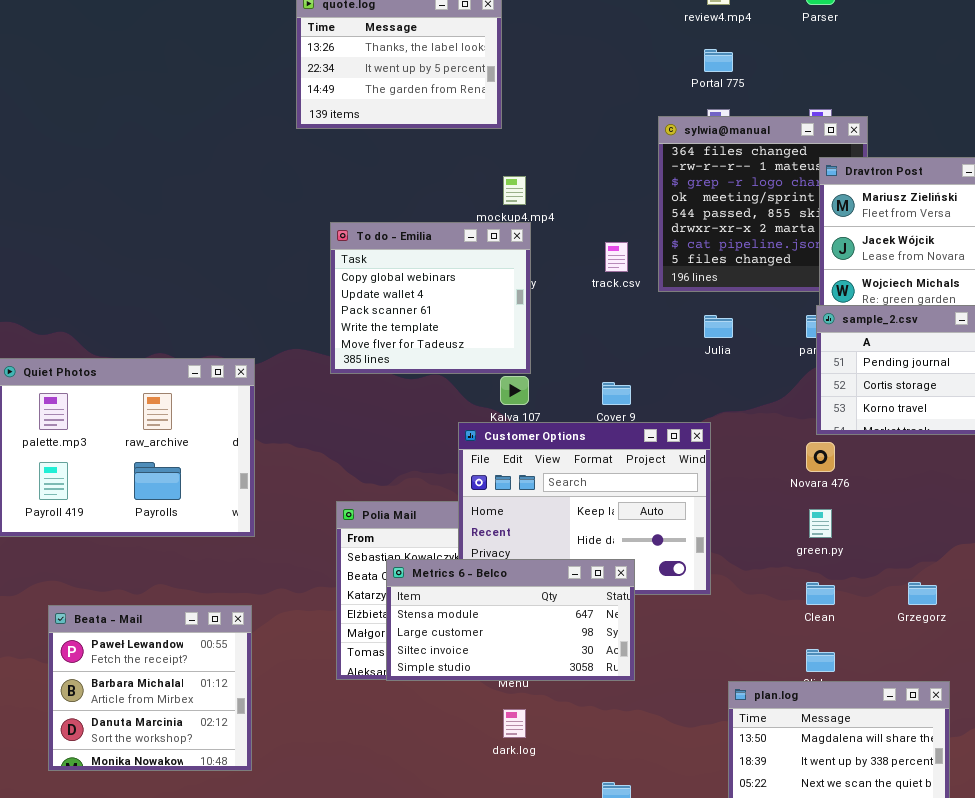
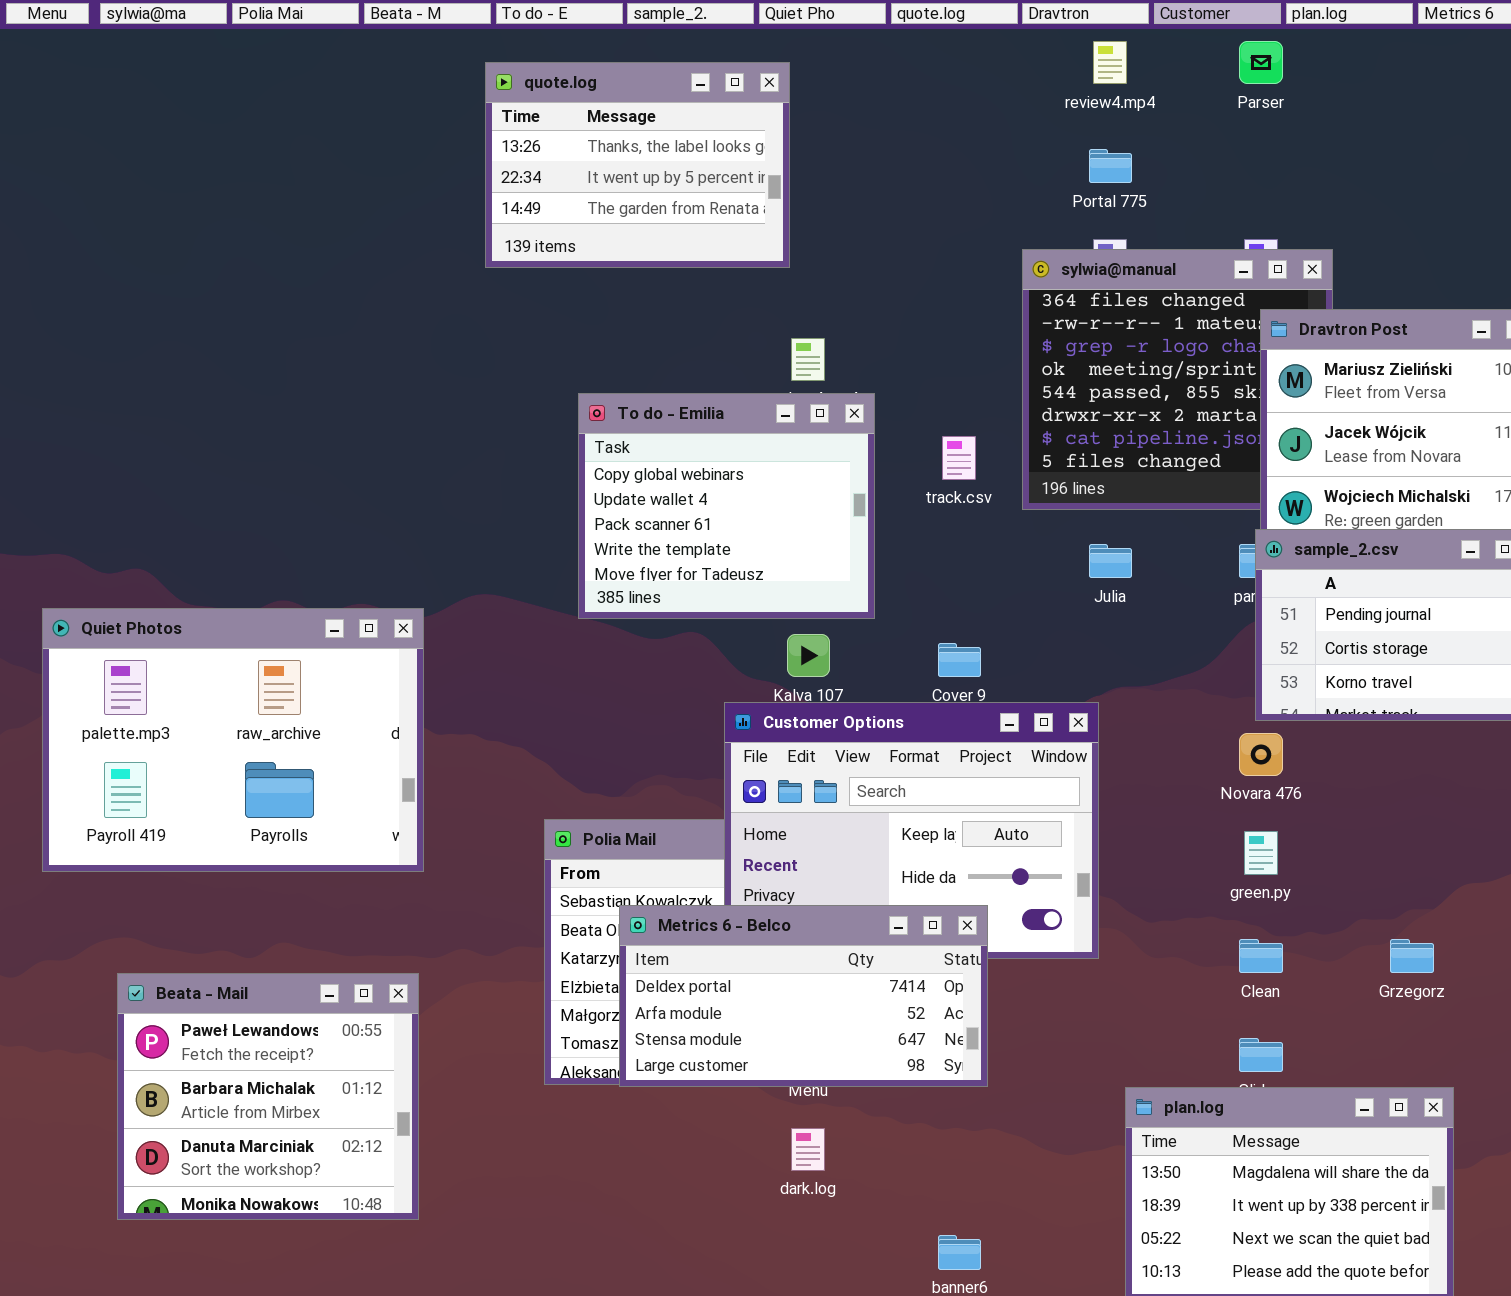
To do - Emilia: [330,222,531,374] -> [578,393,875,619], moved
Metrics 6 - Belco: [386,559,635,681] -> [619,905,988,1087], scrolled up 2 rows

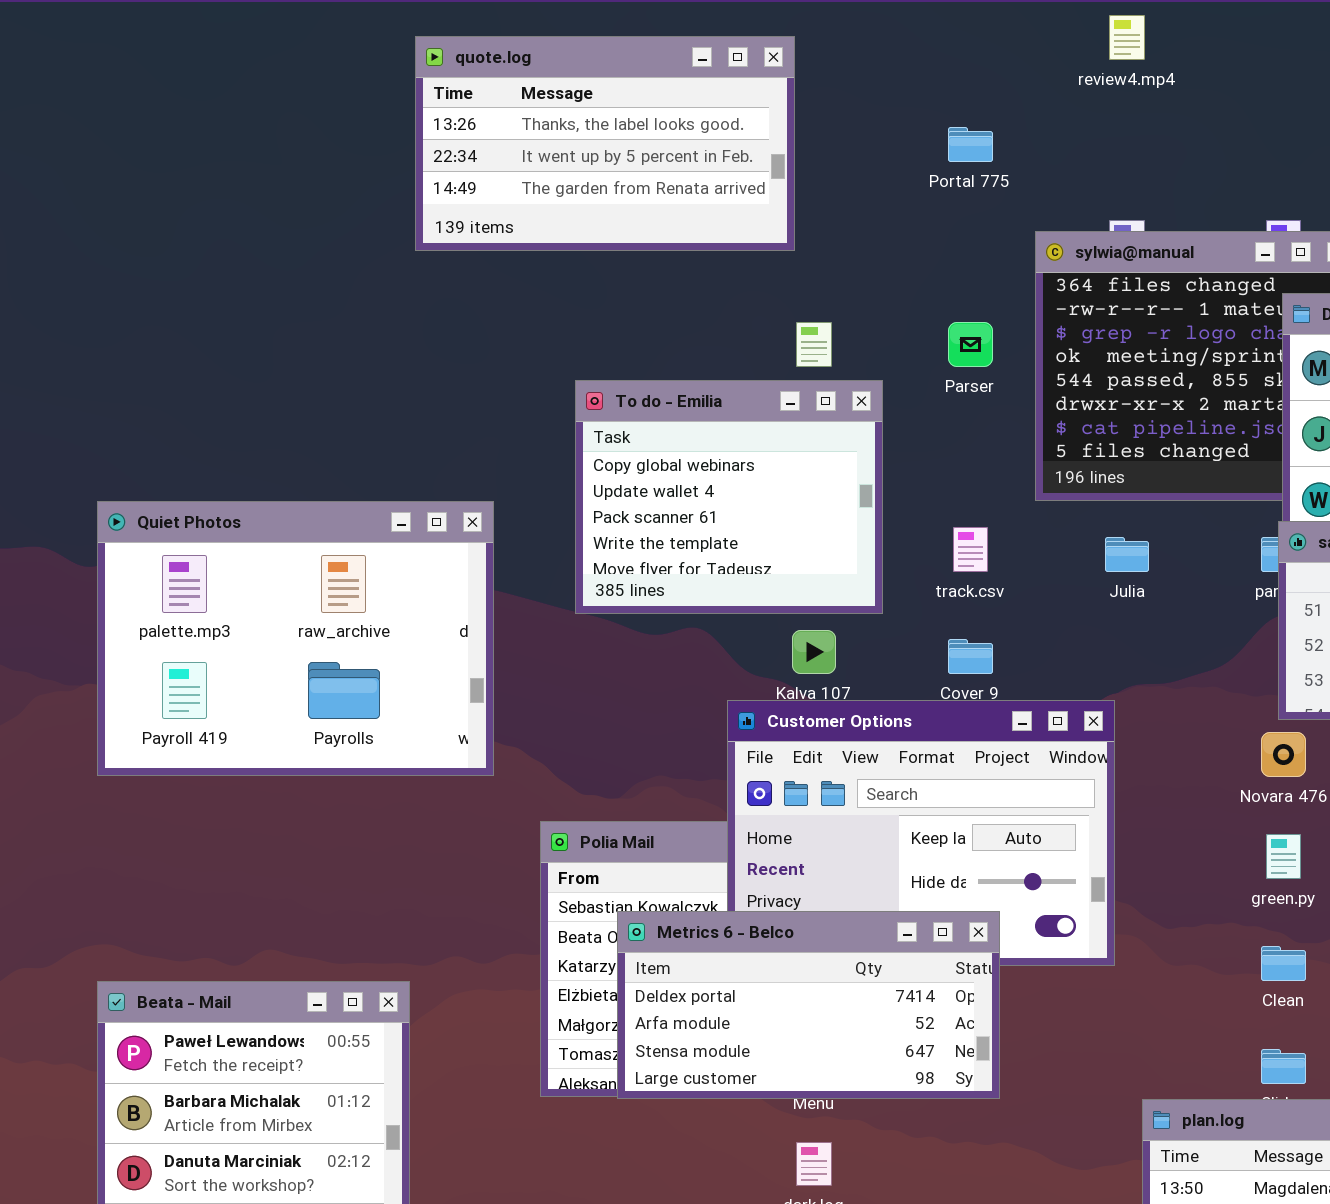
Parser: [1239,41,1283,84] -> [948,322,993,367], moved
quote.log: [485,62,790,268] -> [415,36,795,251], resized
Portal 775: [1089,149,1132,183] -> [948,127,993,162], moved
track.csv: [942,436,976,480] -> [953,527,988,572], moved
Quiet Photos: [42,608,424,872] -> [97,501,494,776], moved

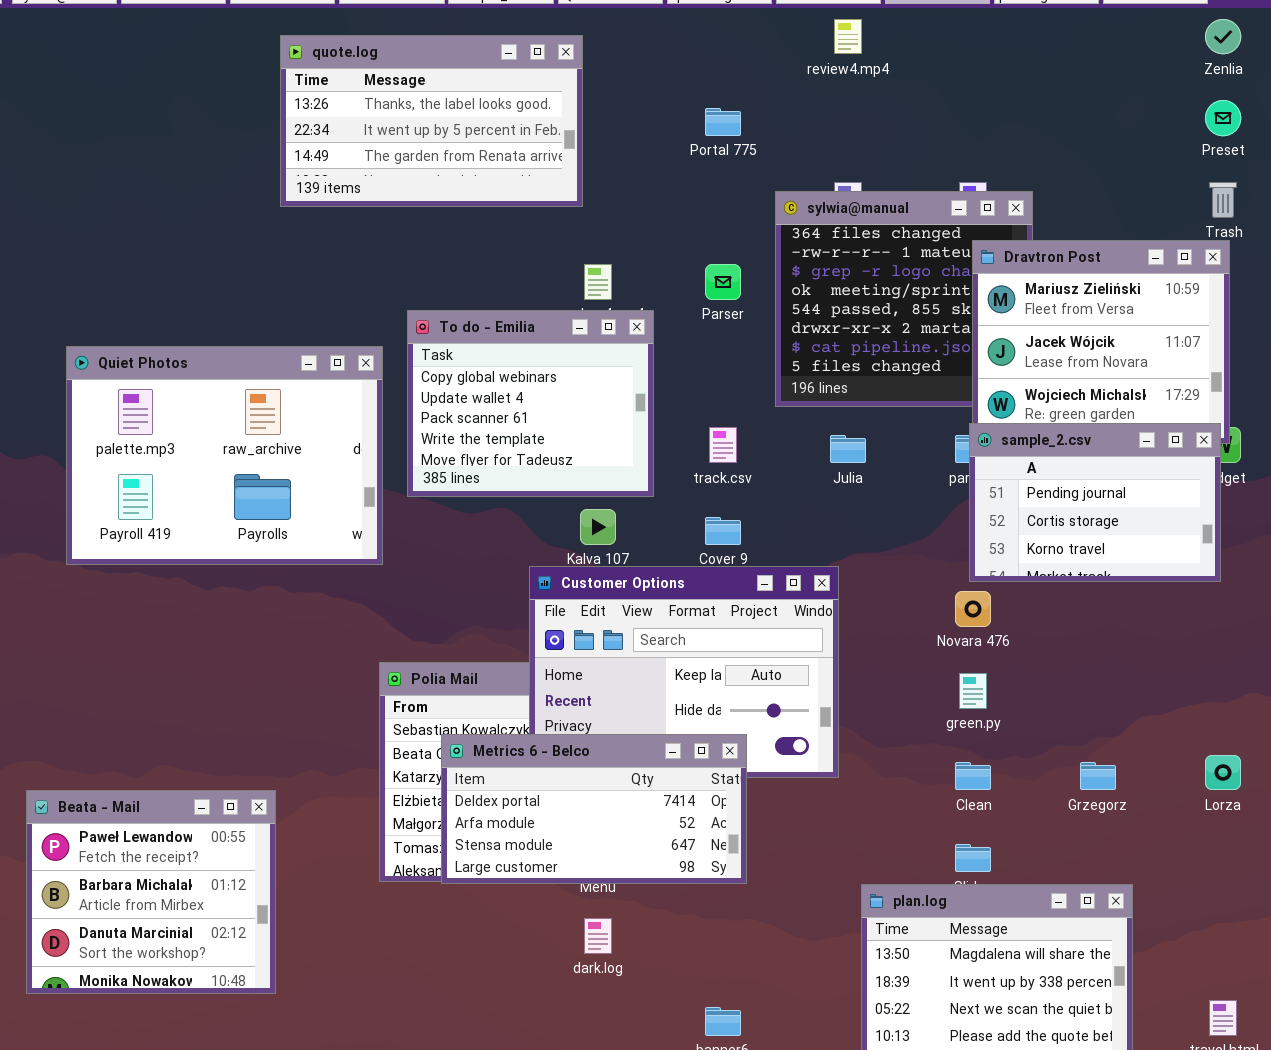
Quiet Photos: [97,501,494,776] -> [66,346,383,565], moved

